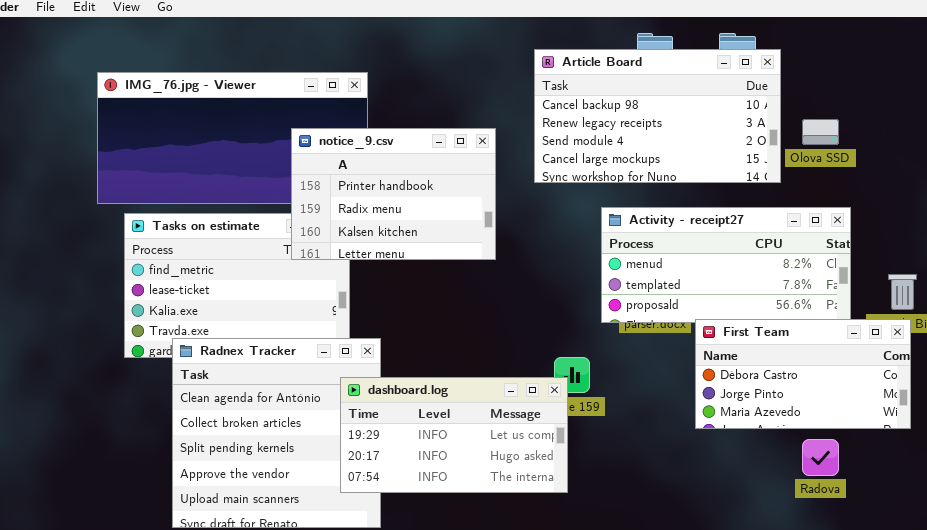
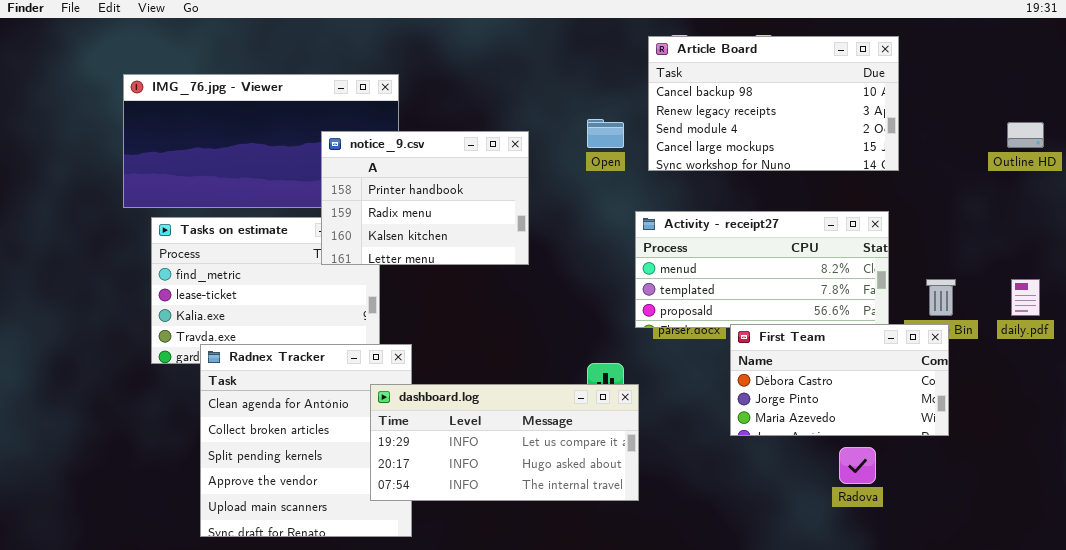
Article Board: [534,49,781,183] -> [648,36,899,171], moved
dashboard.log: [340,377,568,493] -> [370,384,639,501], resized

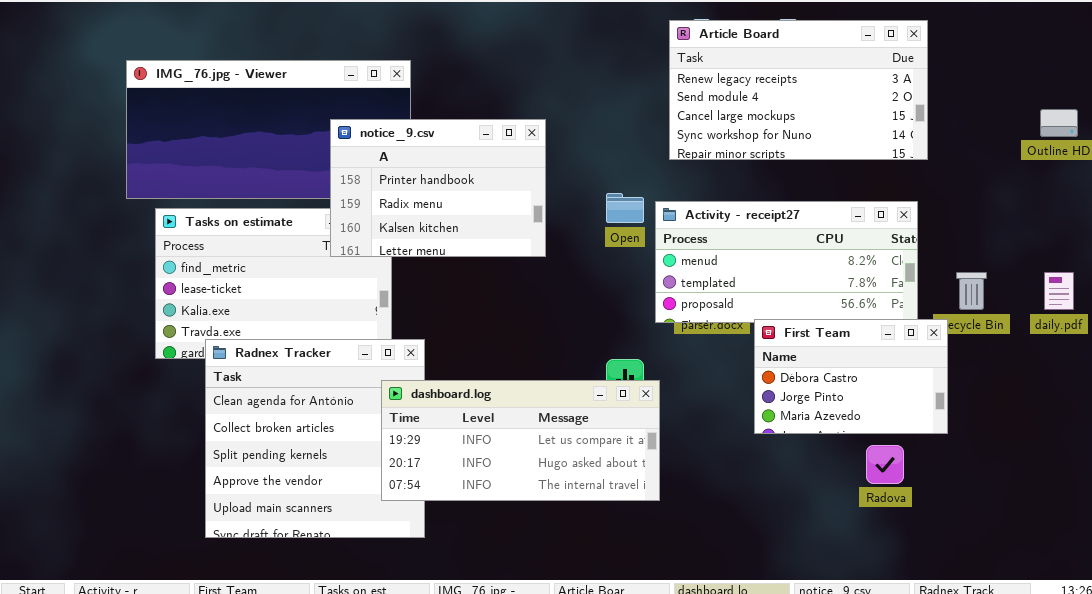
Article Board: [648,36,899,171] -> [669,20,928,160], scrolled down 1 row
Open: [587,119,624,148] -> [606,193,644,223], moved
First Team: [730,324,949,436] -> [754,319,948,434], resized

